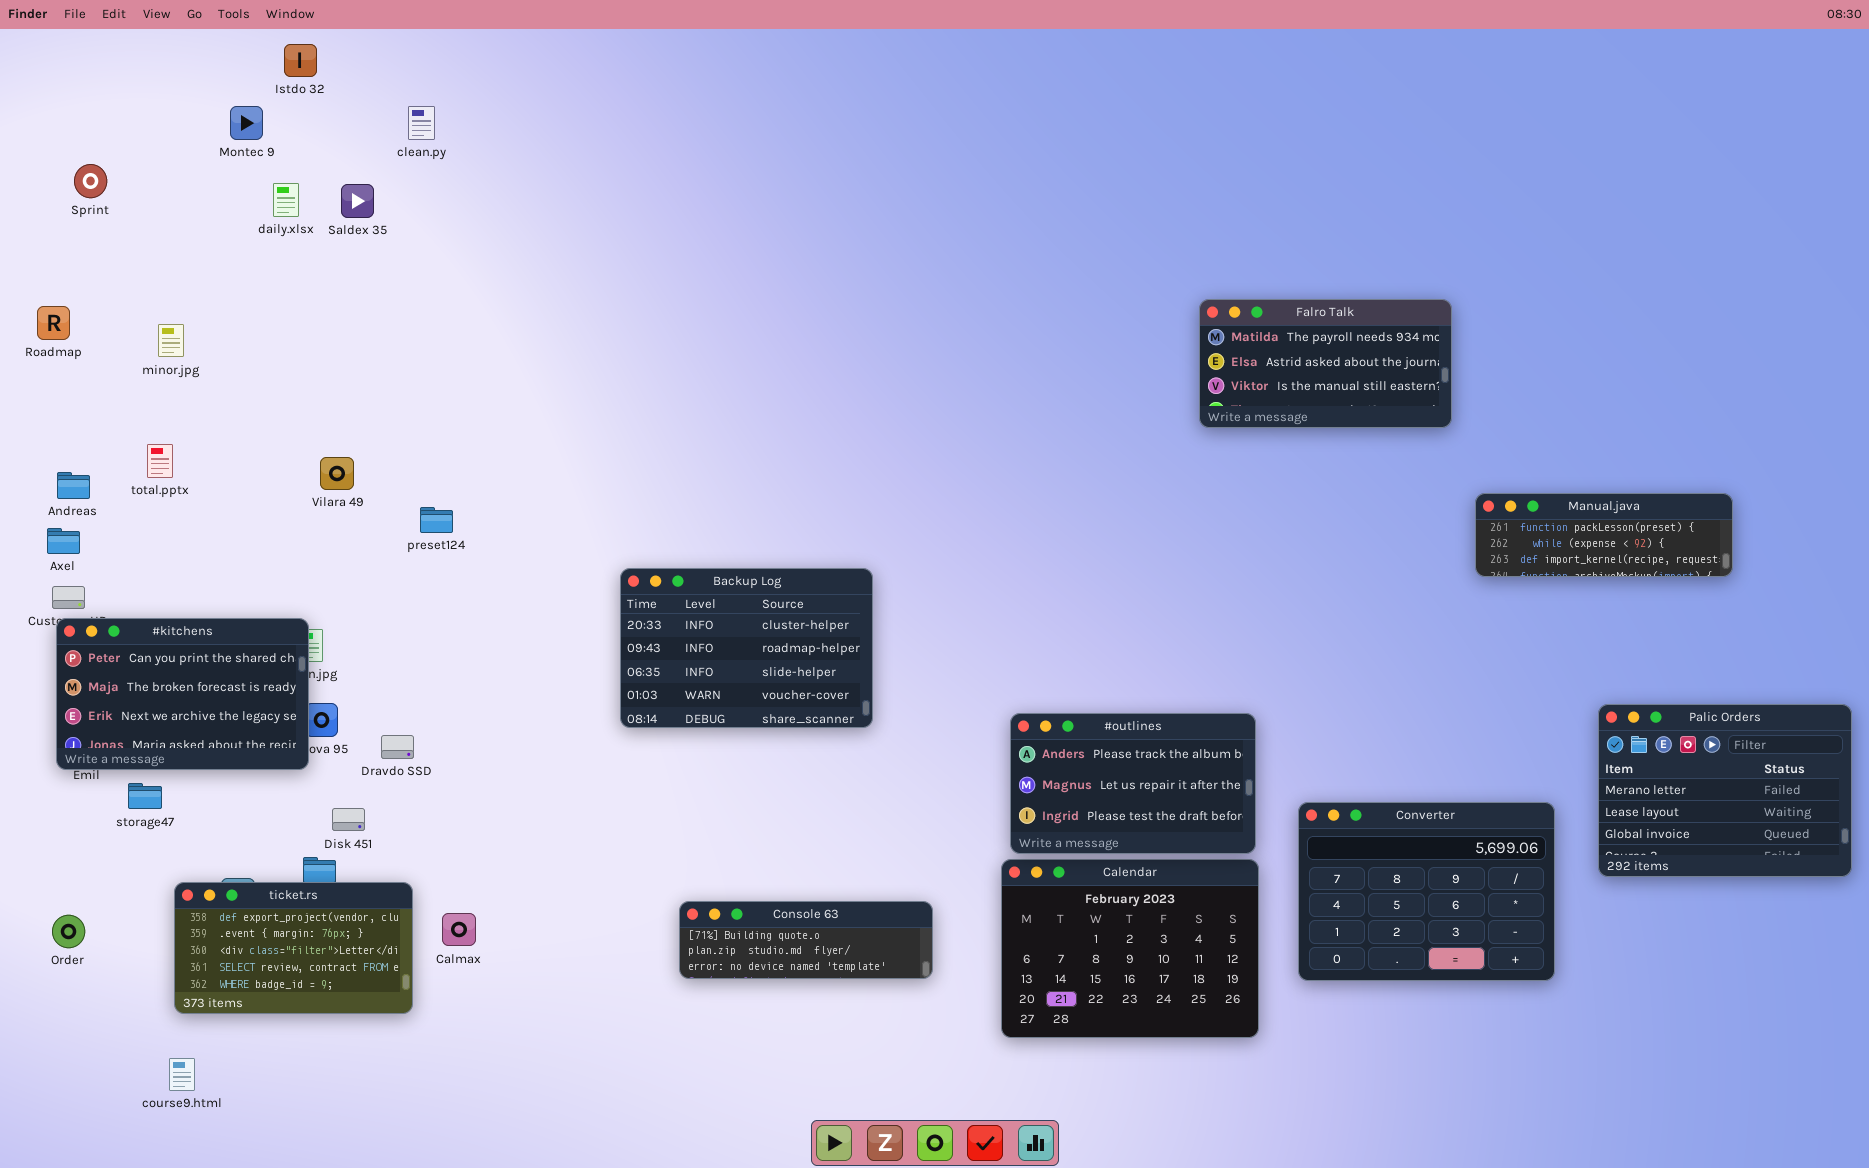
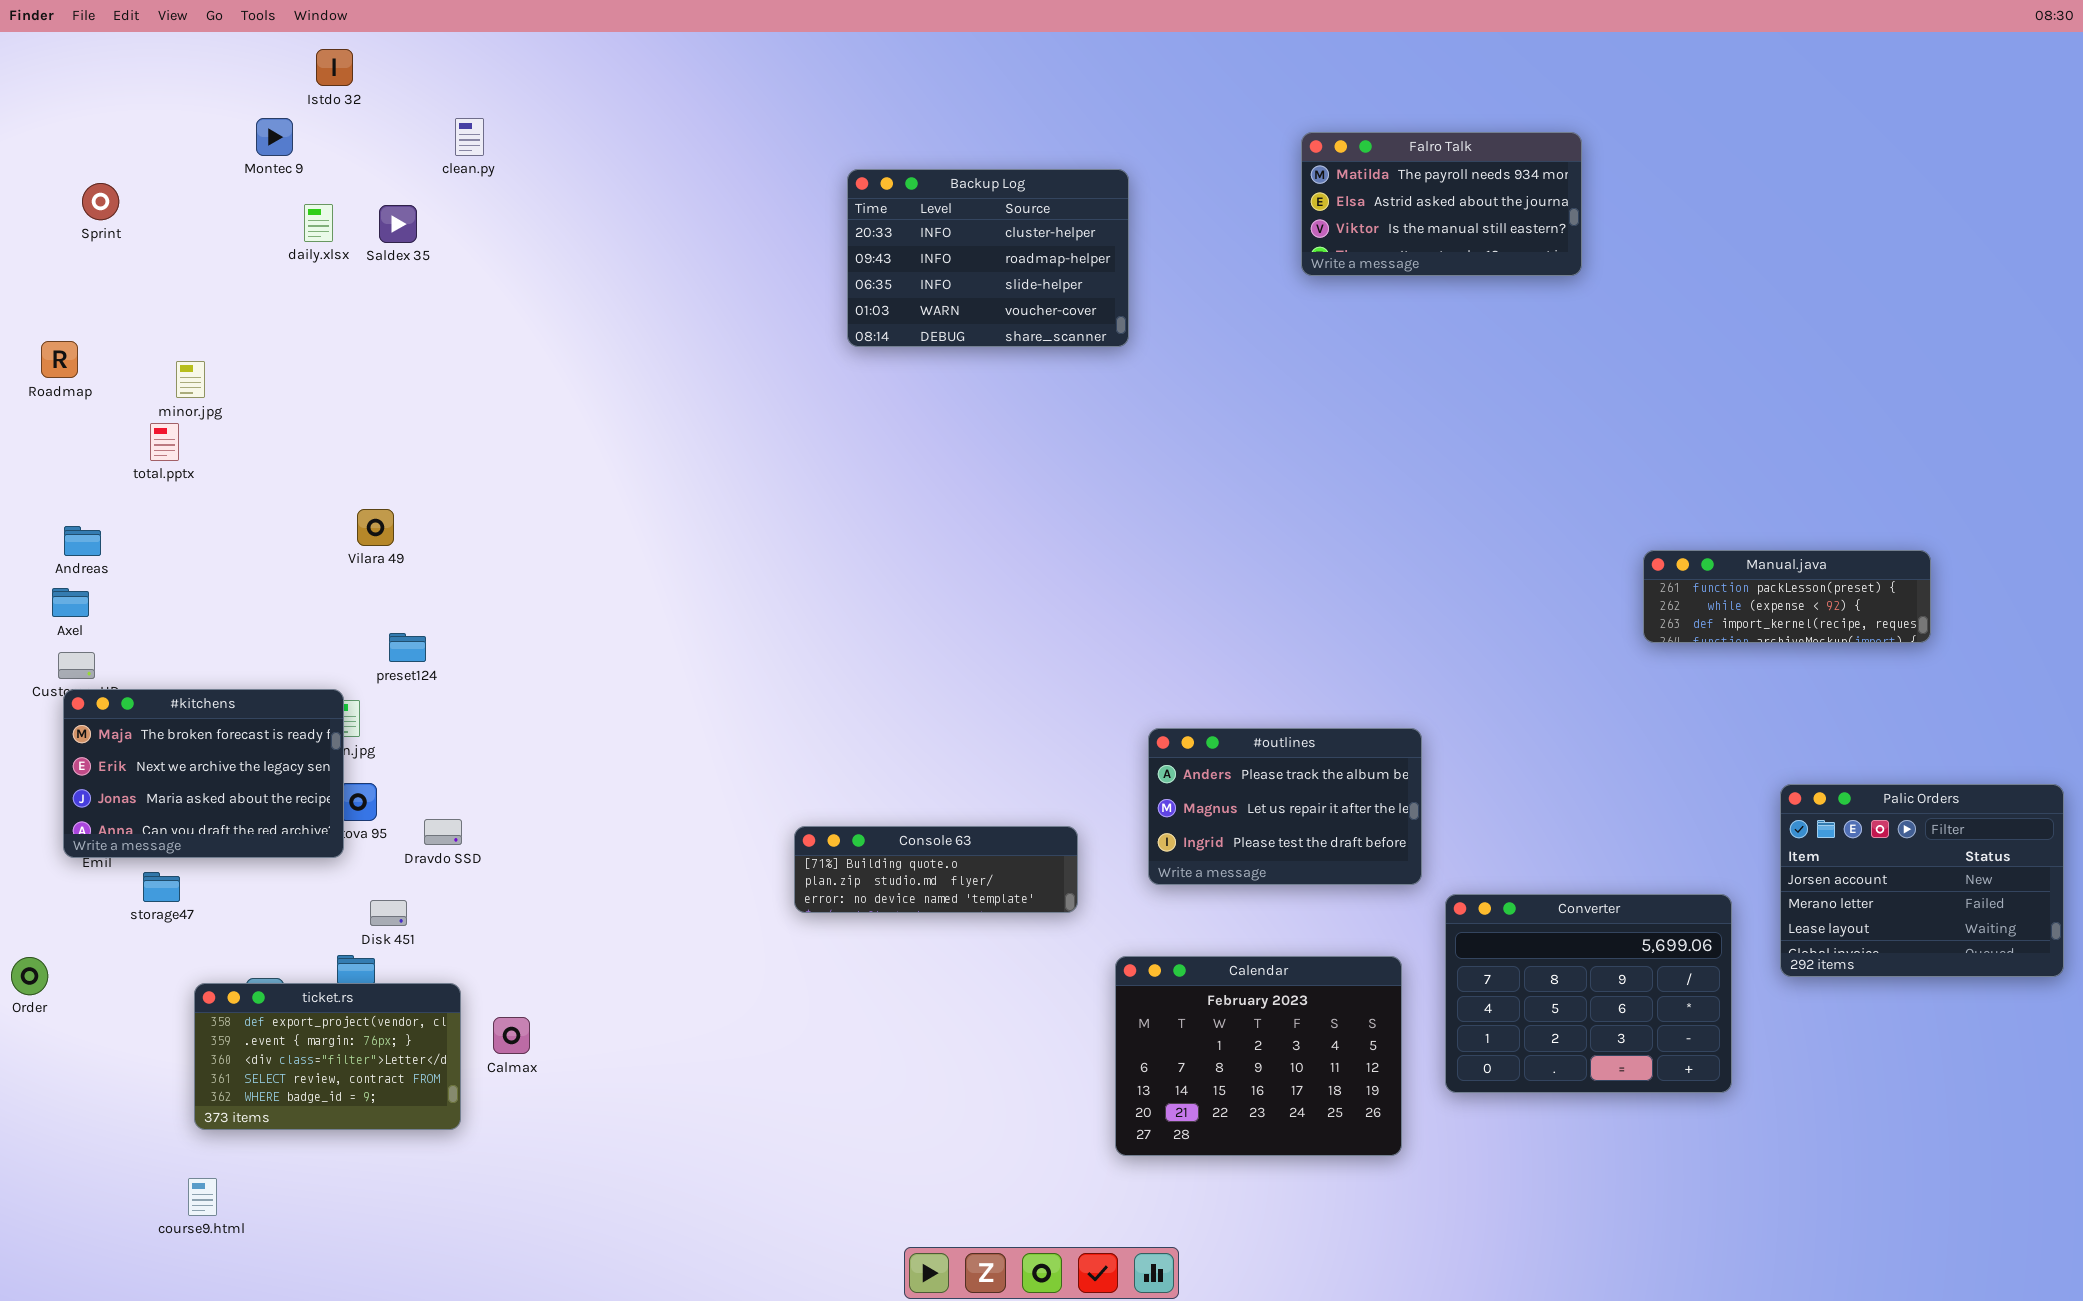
Falro Talk: [1199,299,1452,428] -> [1301,132,1582,276], moved
total.pptx: [147,444,173,478] -> [150,423,179,461], moved
preset124: [420,507,453,533] -> [389,633,426,662], moved
Backup Log: [620,568,873,728] -> [847,169,1129,347], moved
#kitchens: [56,618,309,770] -> [63,689,344,858], scrolled down 1 row
Palic Orders: [1598,704,1852,877] -> [1780,784,2064,977], scrolled up 1 row
#outlines: [1010,713,1256,854] -> [1148,728,1422,885], moved
Console 63: [679,901,933,979] -> [794,826,1078,913], moved
Order: [52,915,85,948] -> [11,957,48,995], moved

